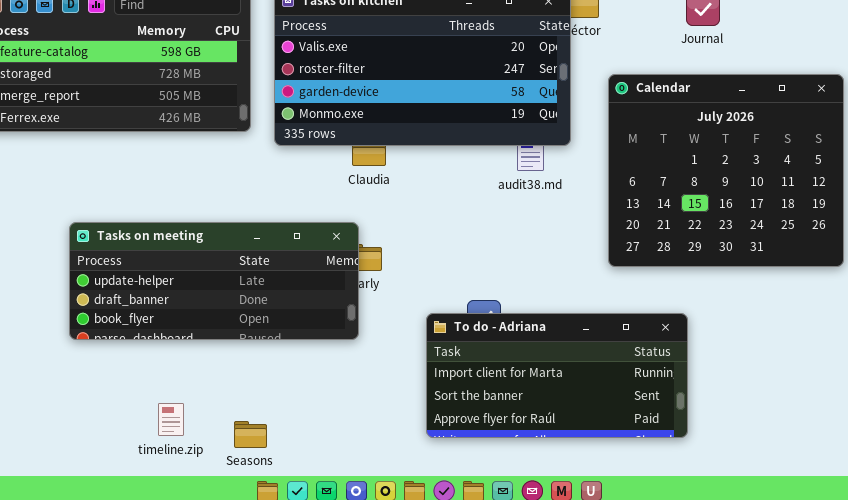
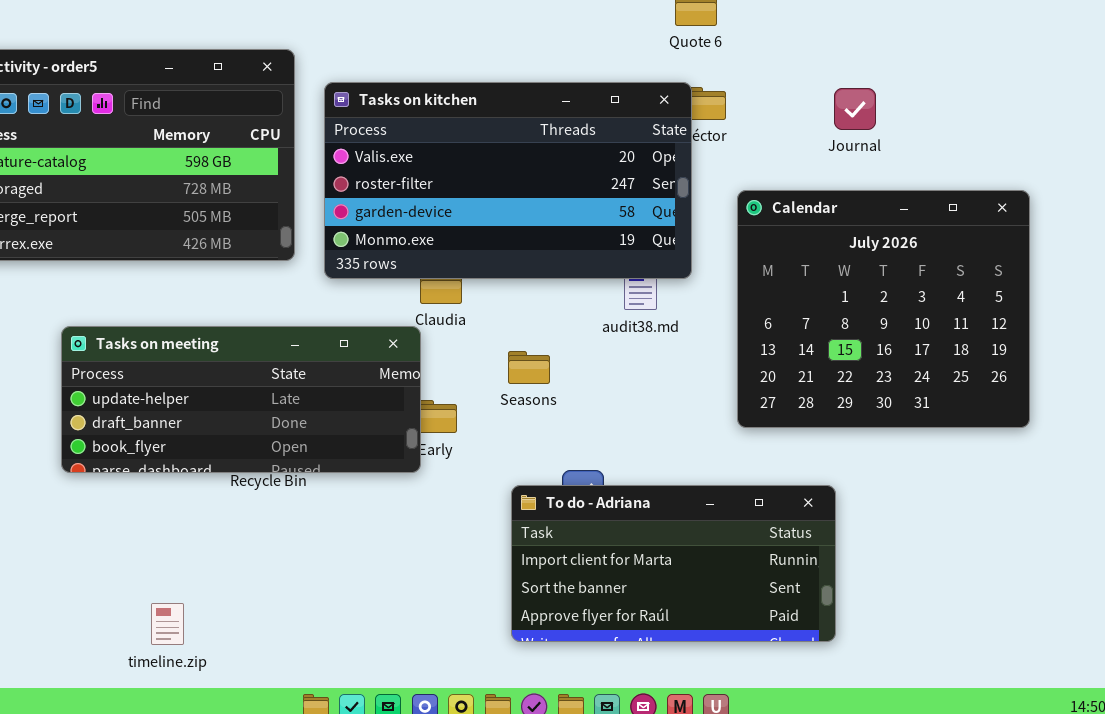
Tasks on meeting: [69,222,359,340] -> [61,326,421,473], moved
timeline.zip: [158,403,184,436] -> [151,603,184,645], moved
Seasons: [234,421,267,448] -> [508,351,550,384], moved

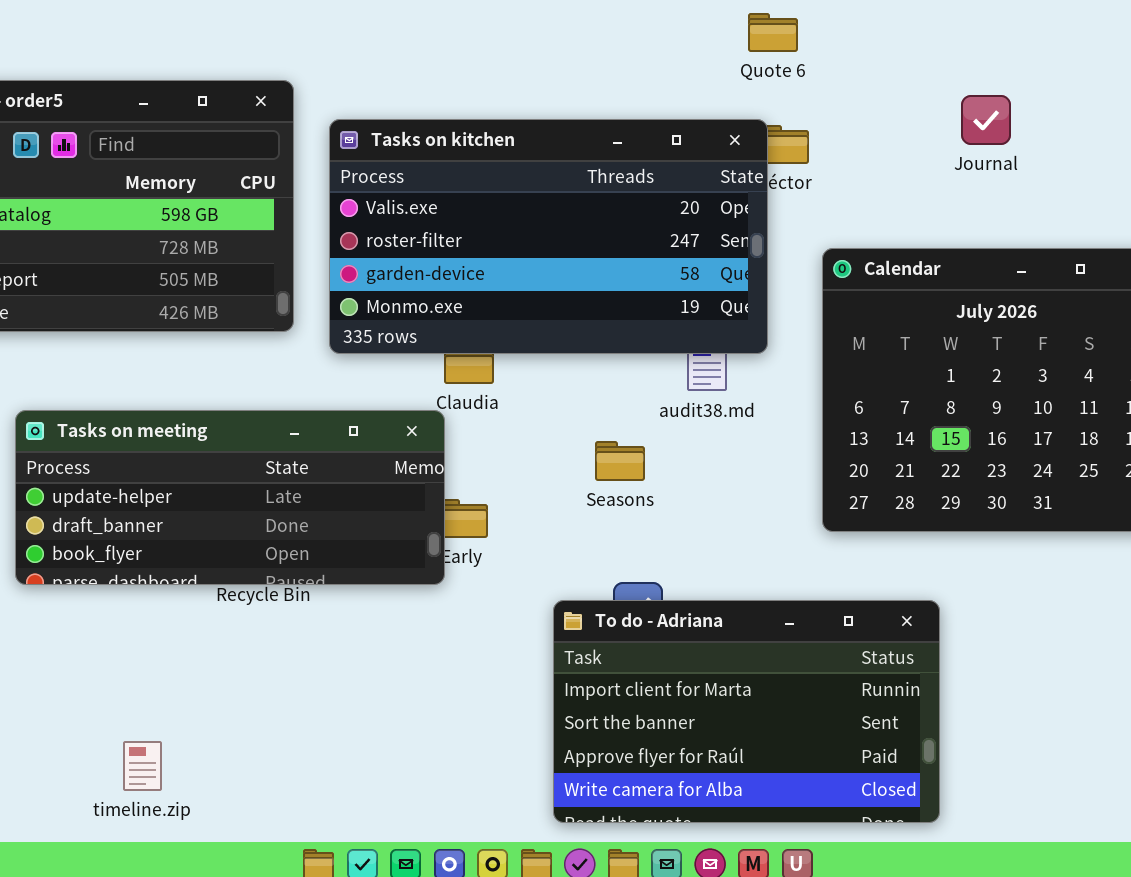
Journal: [834,88,876,130] -> [961,95,1011,145], moved
Seasons: [508,351,550,384] -> [595,441,645,481], moved
To do - Adriana: [511,485,836,642] -> [553,600,940,823], resized

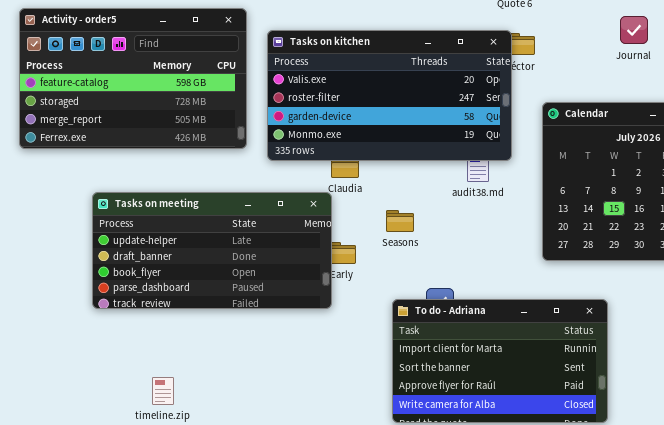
Tasks on meeting: [15,410,445,585] -> [92,192,332,309], resized
Seasons: [595,441,645,481] -> [386,210,414,232], moved

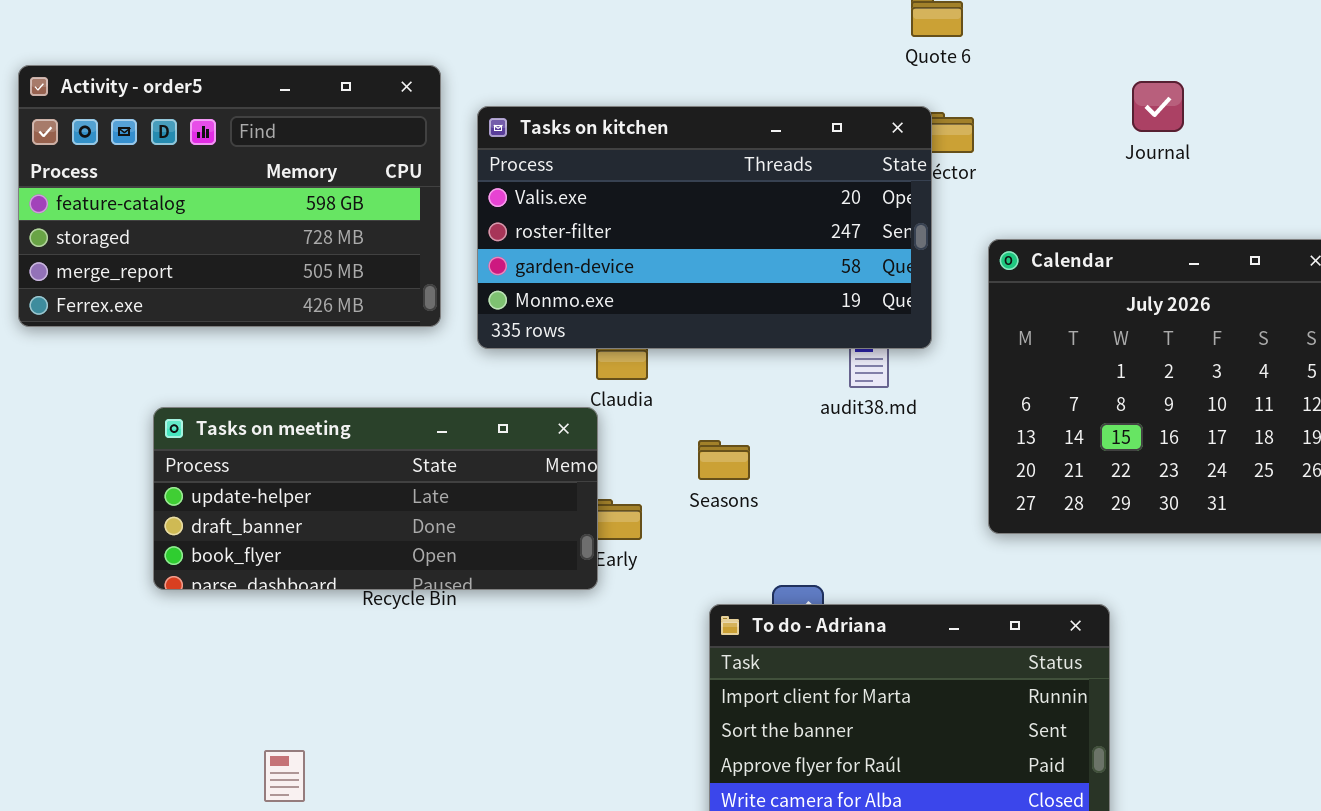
Tasks on meeting: [92,192,332,309] -> [153,407,598,590], resized

